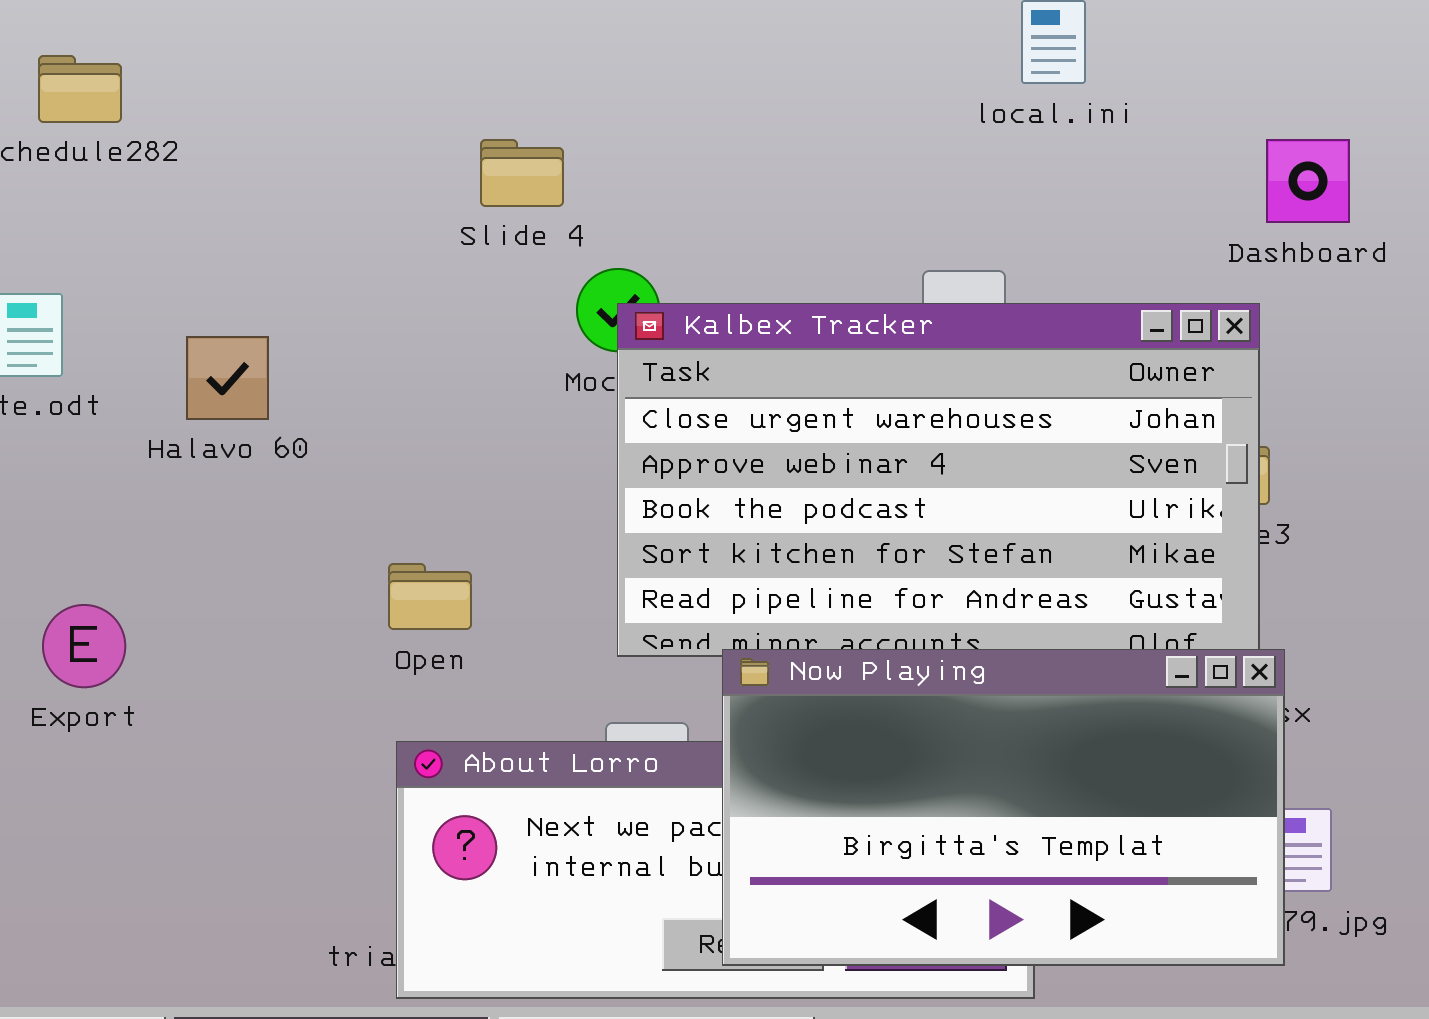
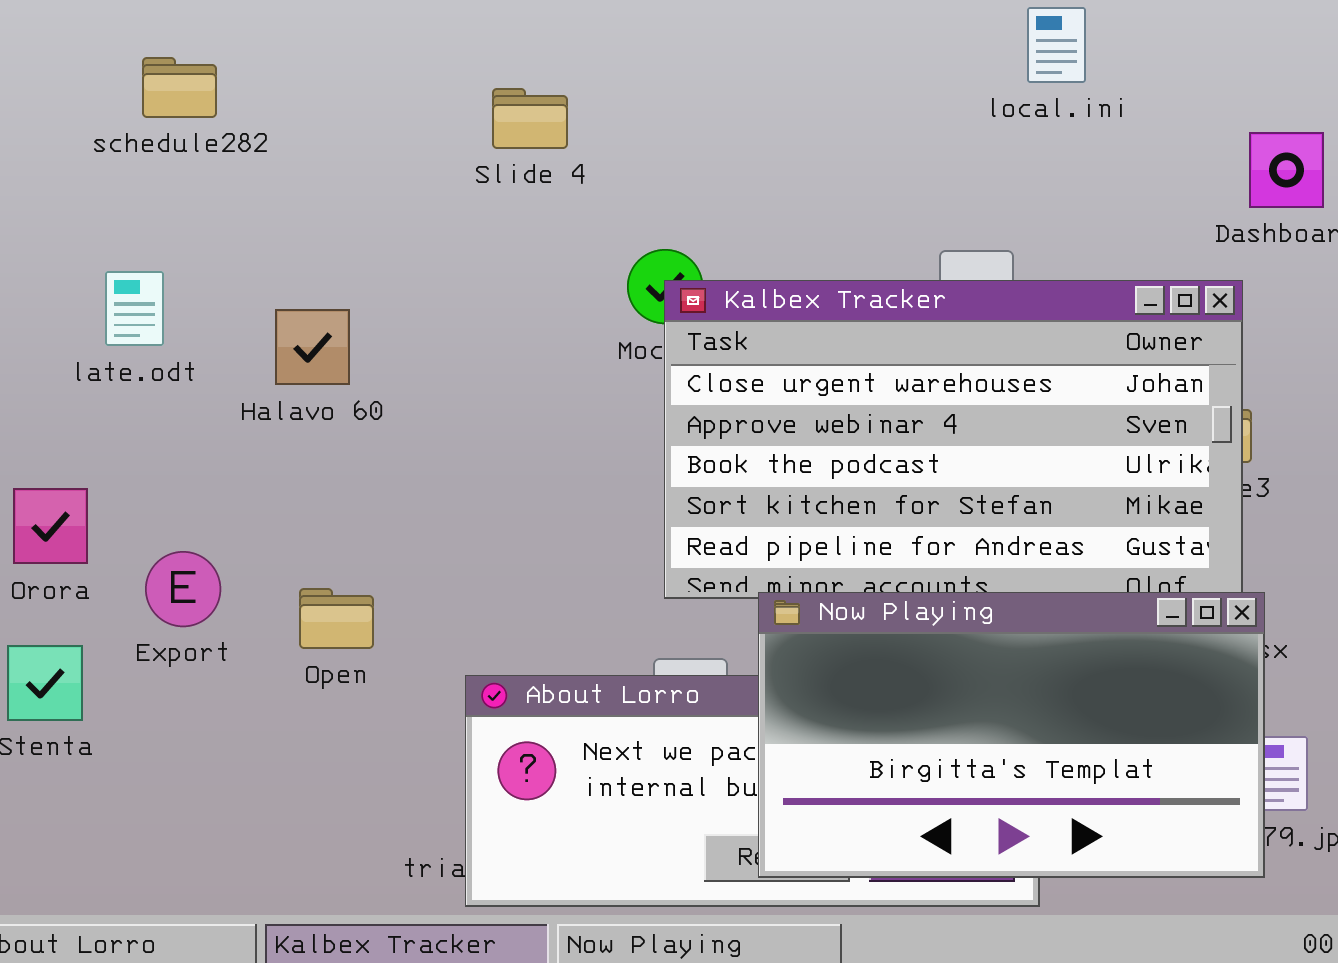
Slide 4: [480,139,564,207] -> [492,88,568,149], moved
Open: [388,563,472,630] -> [299,588,374,649], moved

